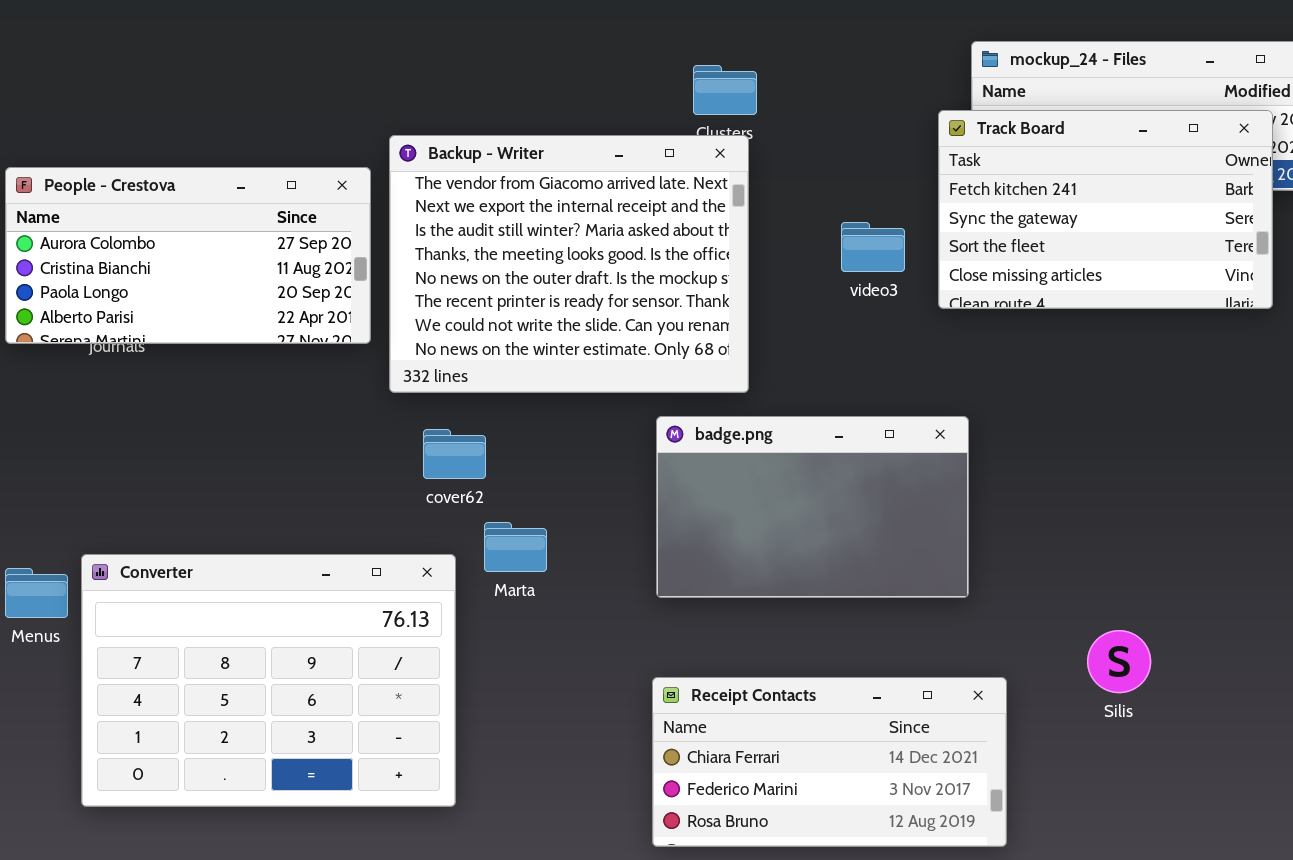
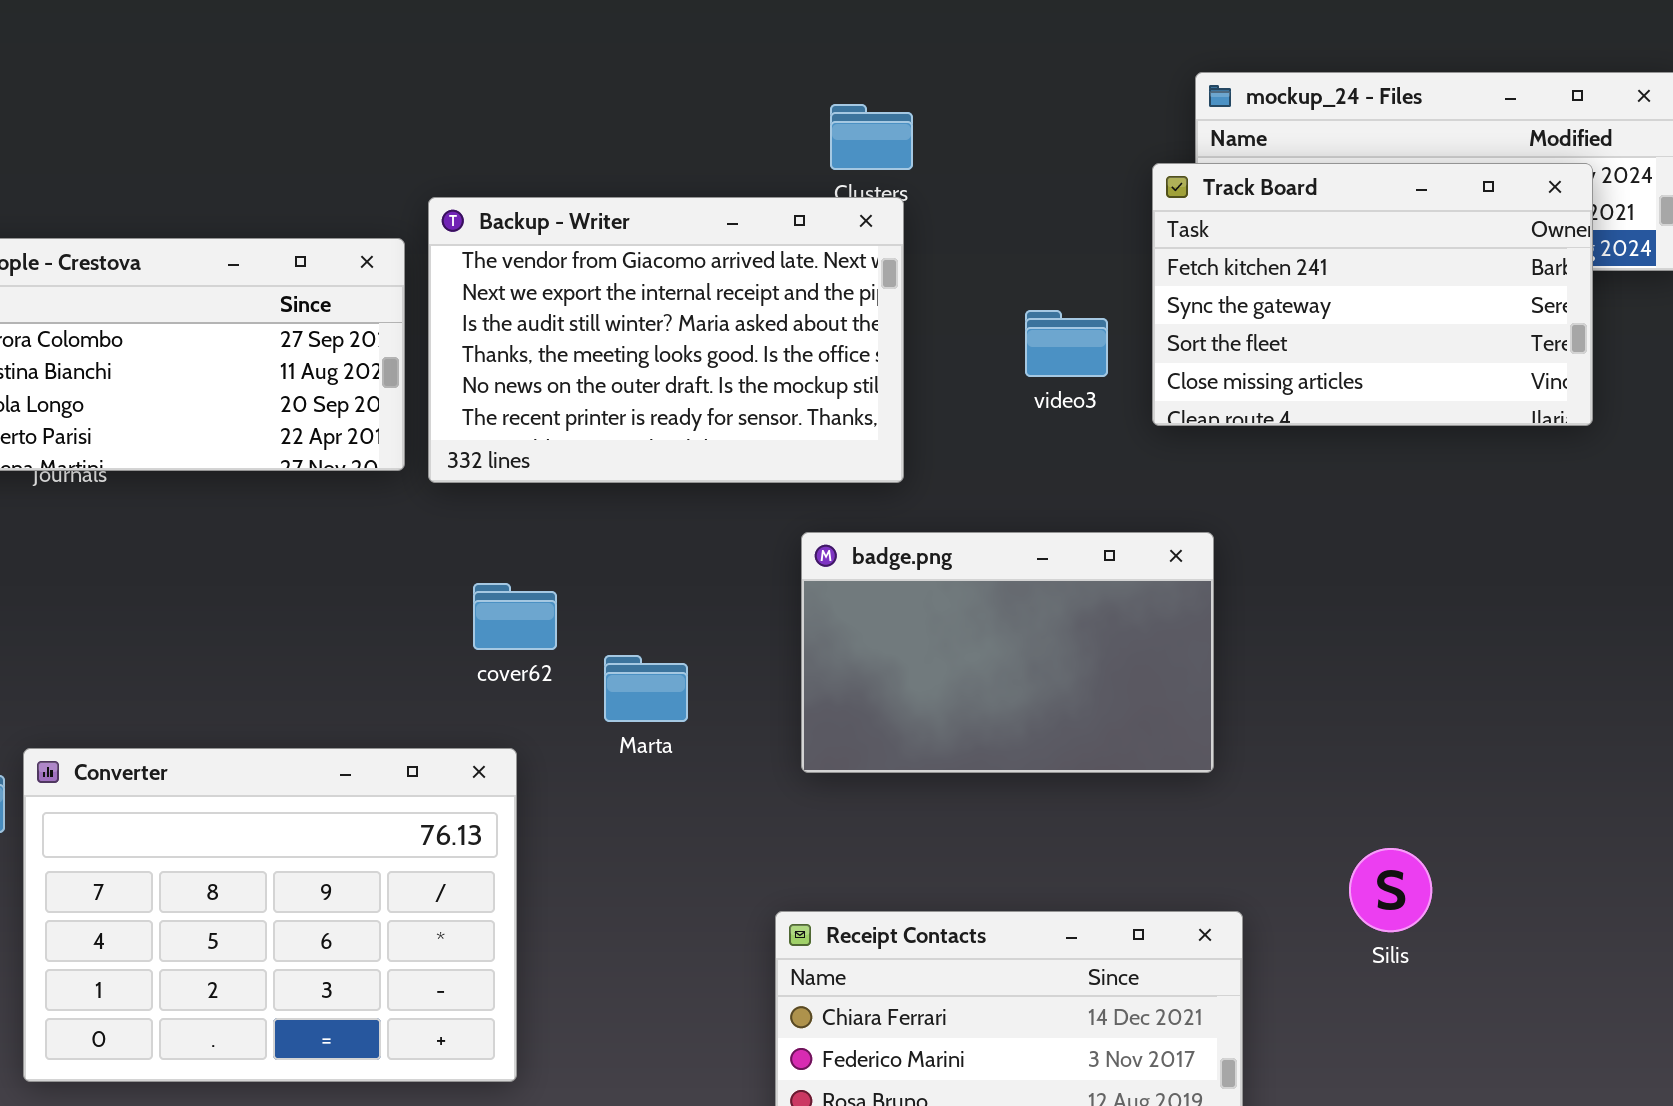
Backup - Writer: [389,135,749,393] -> [428,197,904,483], resized
badge.png: [656,416,969,598] -> [801,532,1214,773], moved
Marta: [484,522,547,572] -> [604,655,688,722], moved

